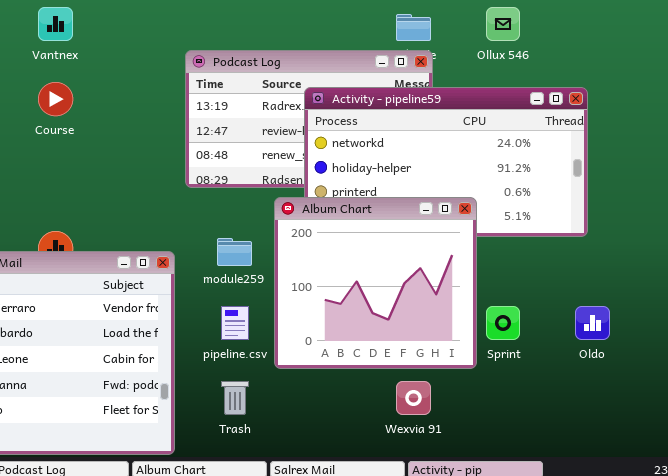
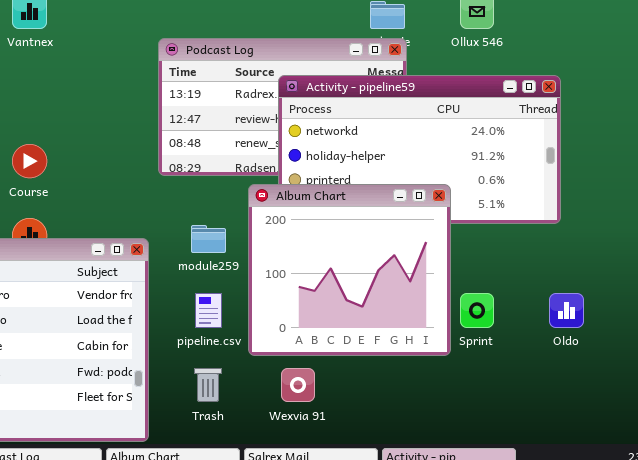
Course: [38,82,73,116] -> [12,144,47,178], moved
Wexvia 91: [396,381,431,415] -> [281,368,315,402], moved

